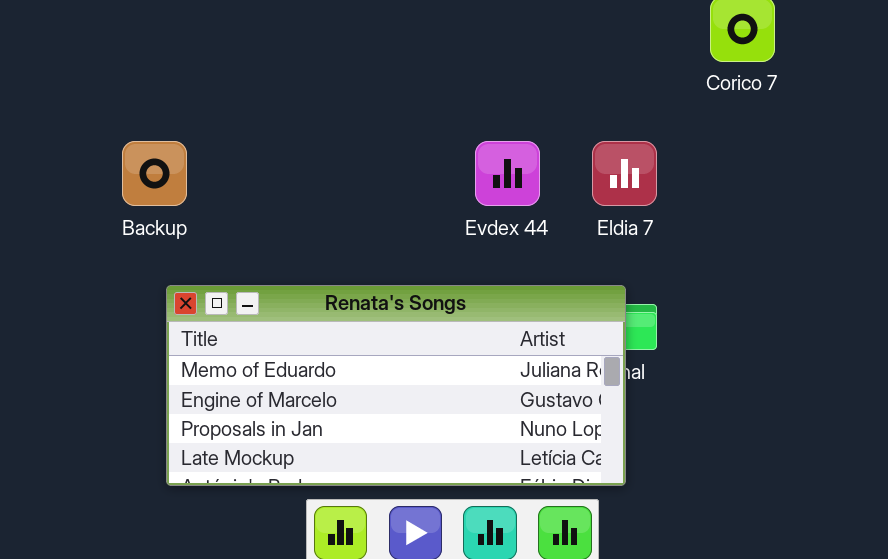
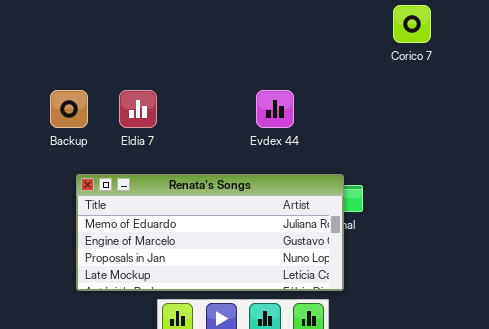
Eldia 7: [592,141,657,206] -> [119,90,157,128], moved

